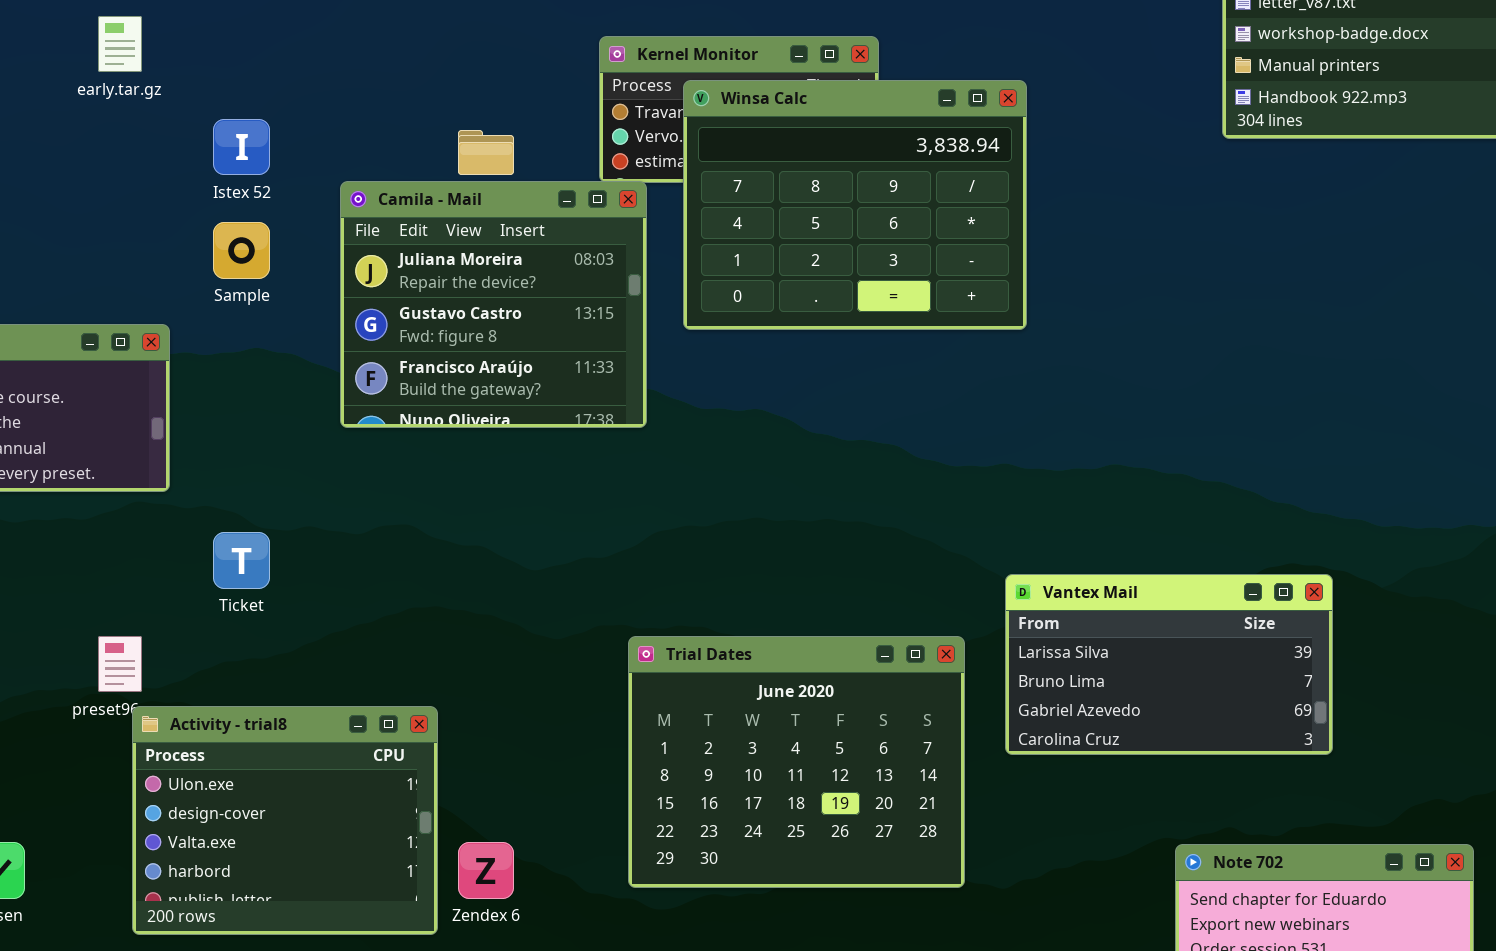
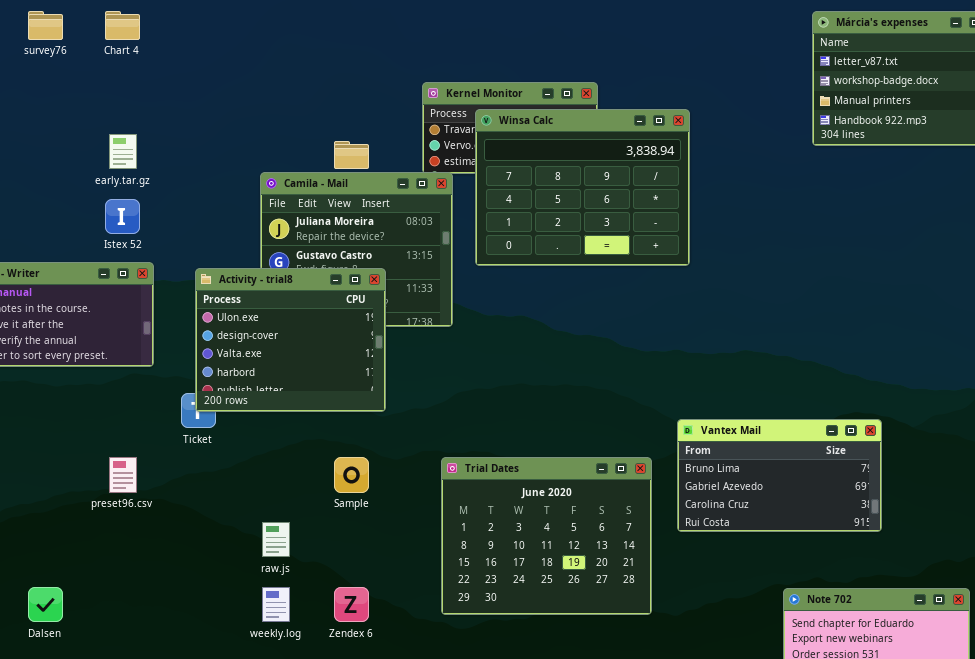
early.tar.gz: [98,16,142,72] -> [109,134,137,169], moved
Istex 52: [213,119,270,175] -> [105,199,140,234], moved
Sample: [213,222,270,279] -> [334,457,369,493], moved
Vantex Mail: [1005,574,1333,755] -> [677,419,882,532], scrolled down 1 row
Activity - trial8: [132,706,438,935] -> [195,268,386,412], moved

